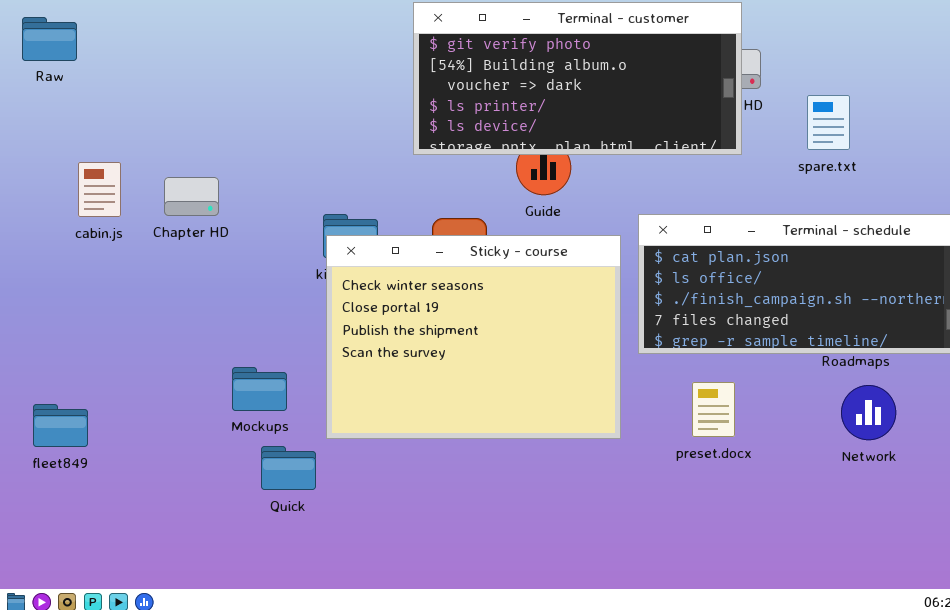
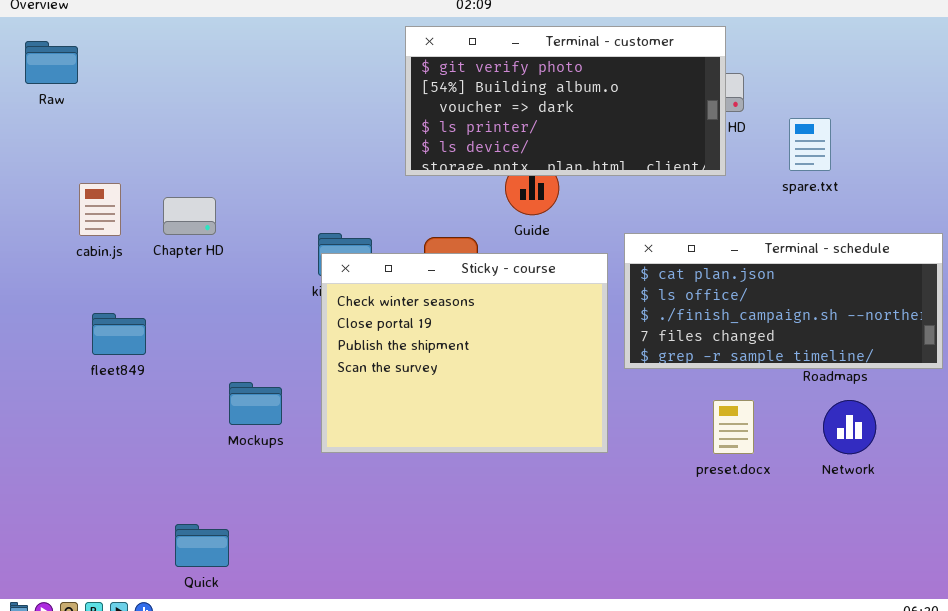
preset.docx: [692,382,735,437] -> [713,400,754,454], moved
fleet849: [33,404,88,447] -> [92,313,146,355], moved
Quick: [261,446,316,490] -> [175,524,229,567], moved

